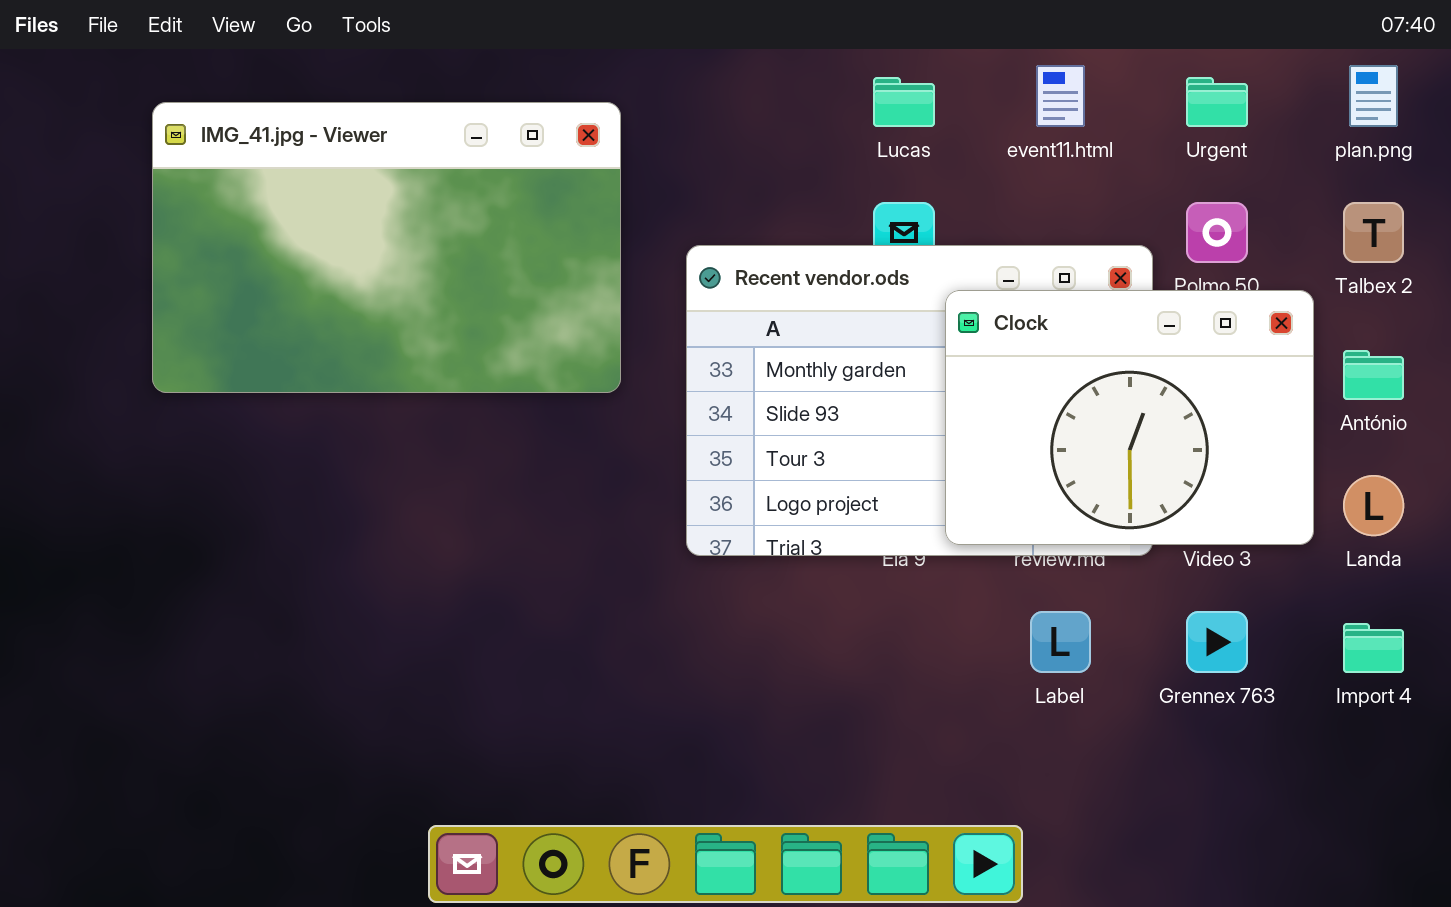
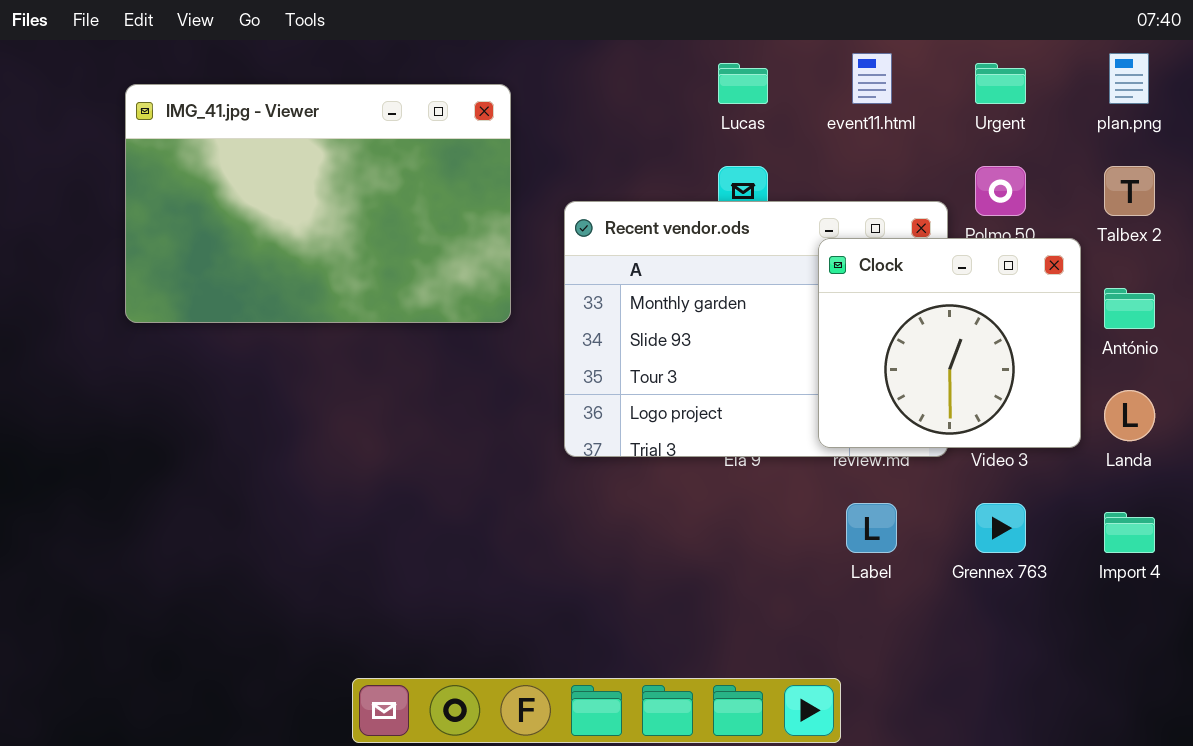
Clock: [945,290,1314,545] -> [818,238,1081,448], resized

